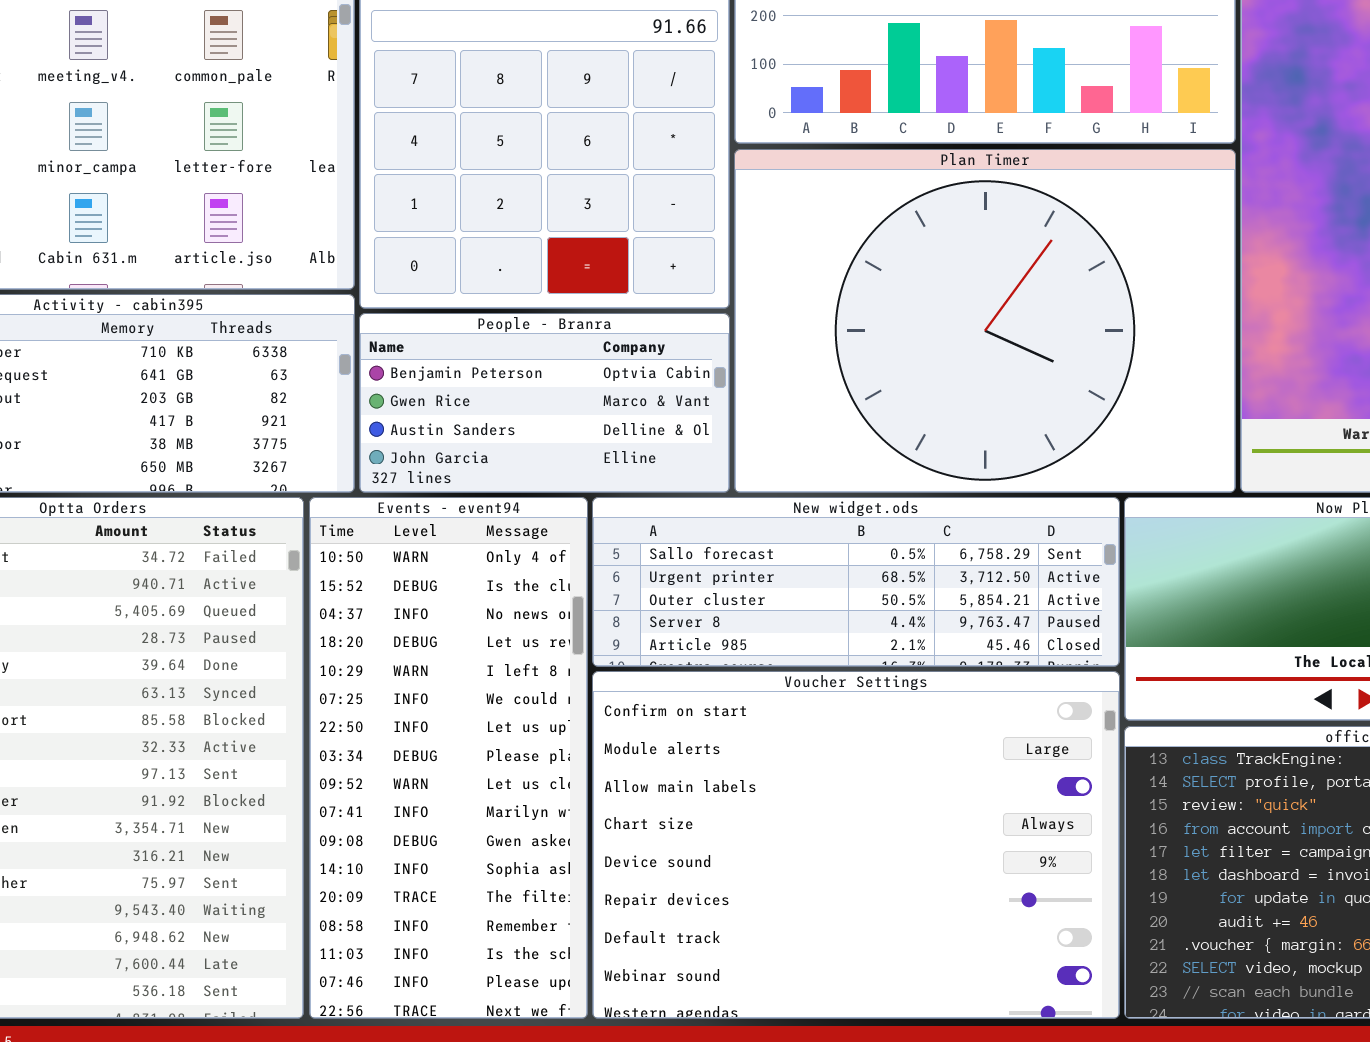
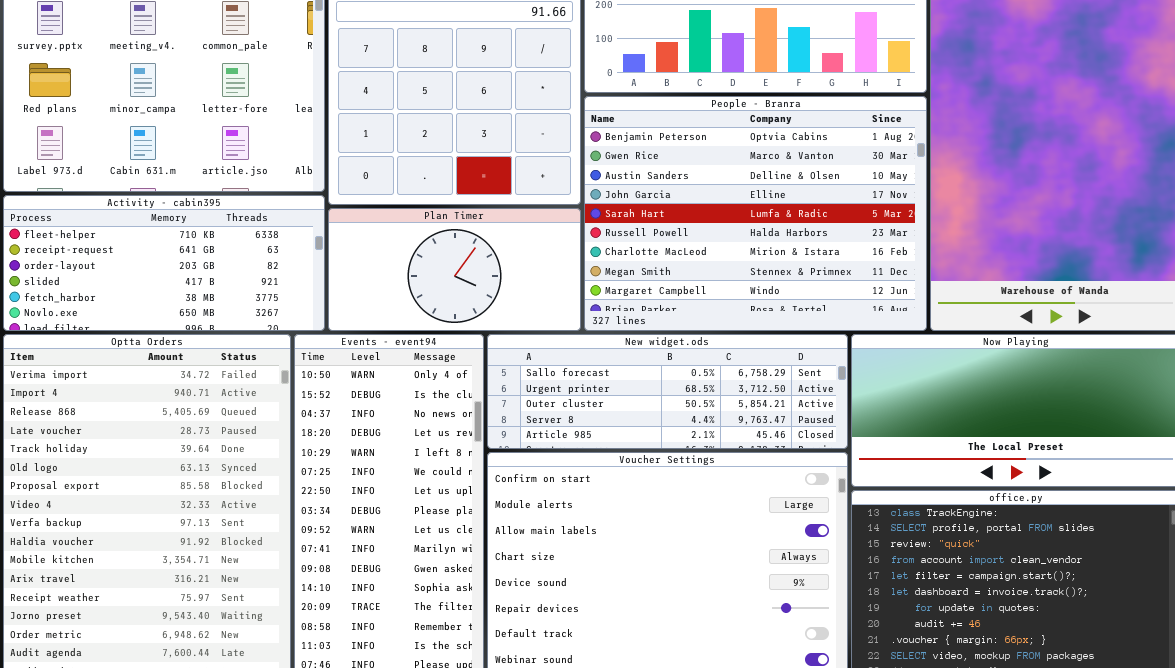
Plan Timer: [734,149,1236,493] -> [328,208,581,331], moved, resized
People - Branra: [359,313,730,493] -> [584,96,927,331], moved, resized

